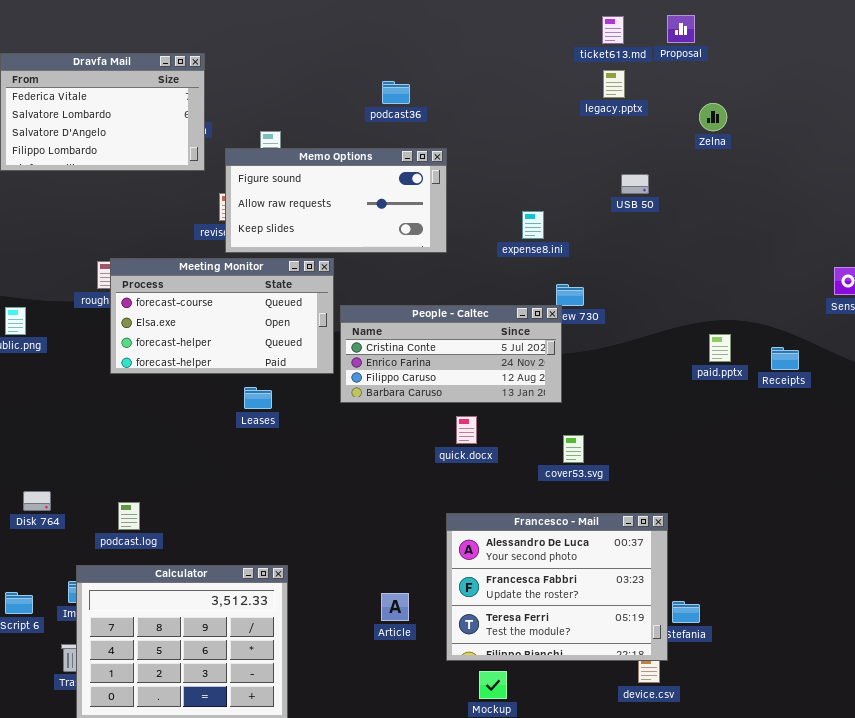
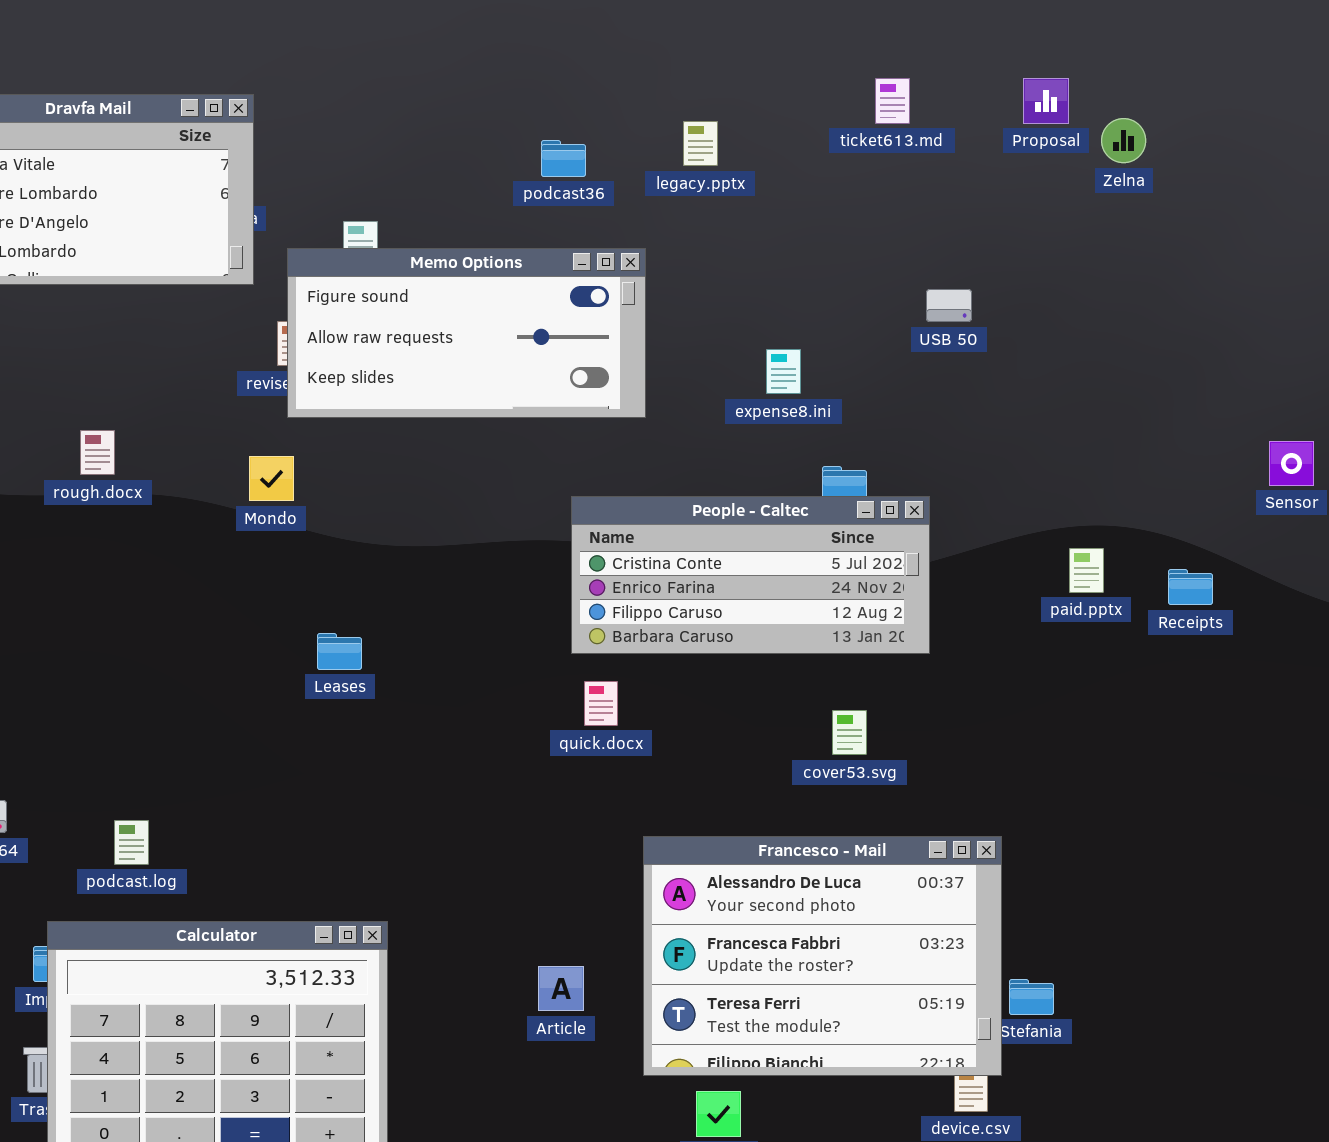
Proposal: [667,15,695,43] -> [1023,78,1069,124], moved
ticket613.md: [602,16,624,44] -> [875,78,910,124], moved
legacy.pptx: [603,70,625,98] -> [683,121,718,166], moved
Zelna: [699,103,727,131] -> [1101,118,1146,163], moved
Meeting Monitor: [110,258,334,374] -> none, closed
People - Caltec: [340,305,562,403] -> [571,496,930,654], moved
quick.docx: [456,416,477,444] -> [584,681,618,726], moved

